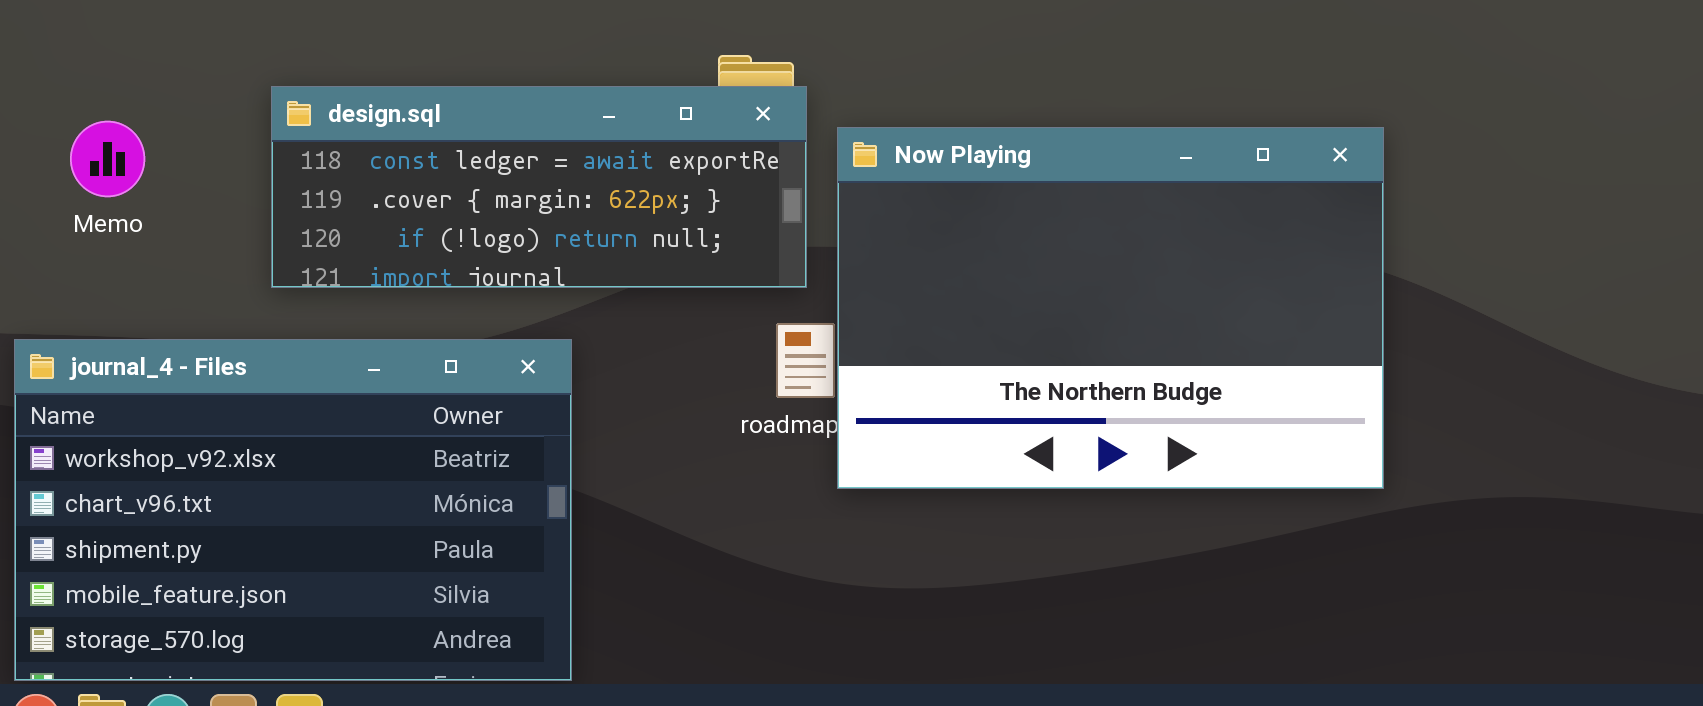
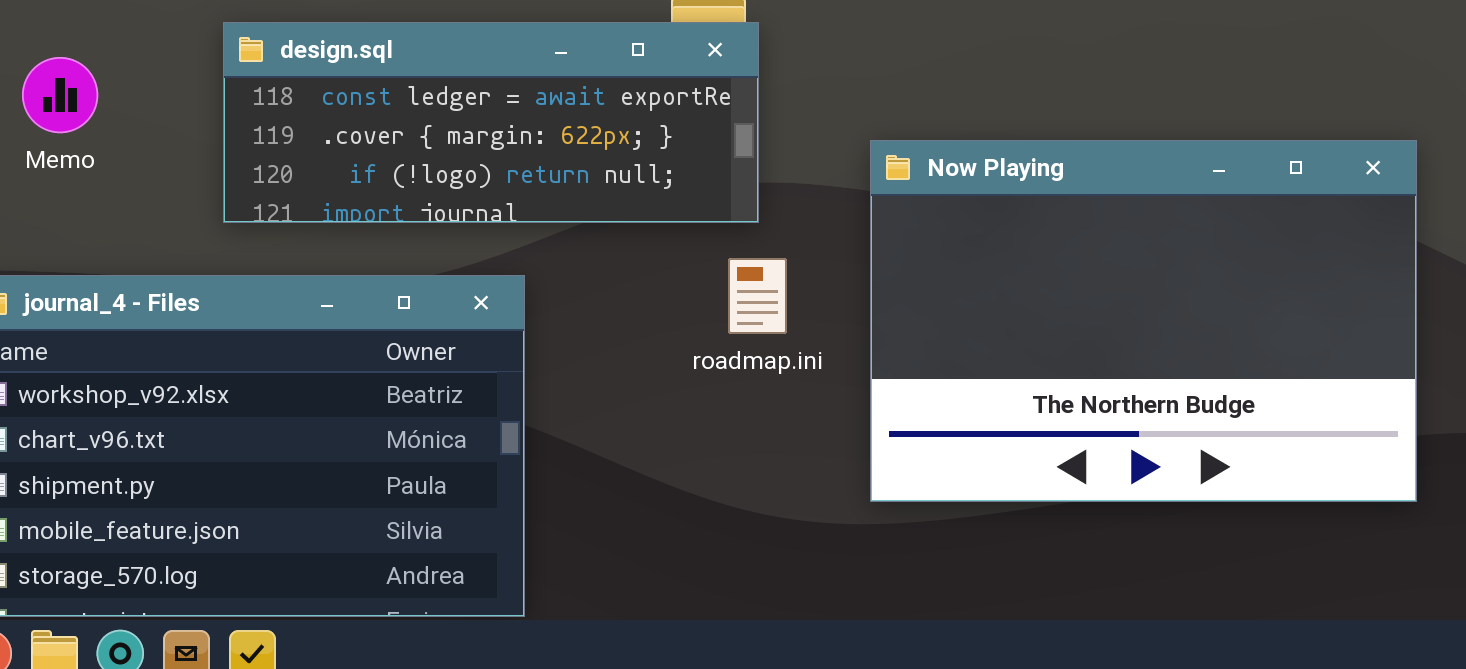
Now Playing: [837,127,1384,489] -> [870,140,1417,502], moved

